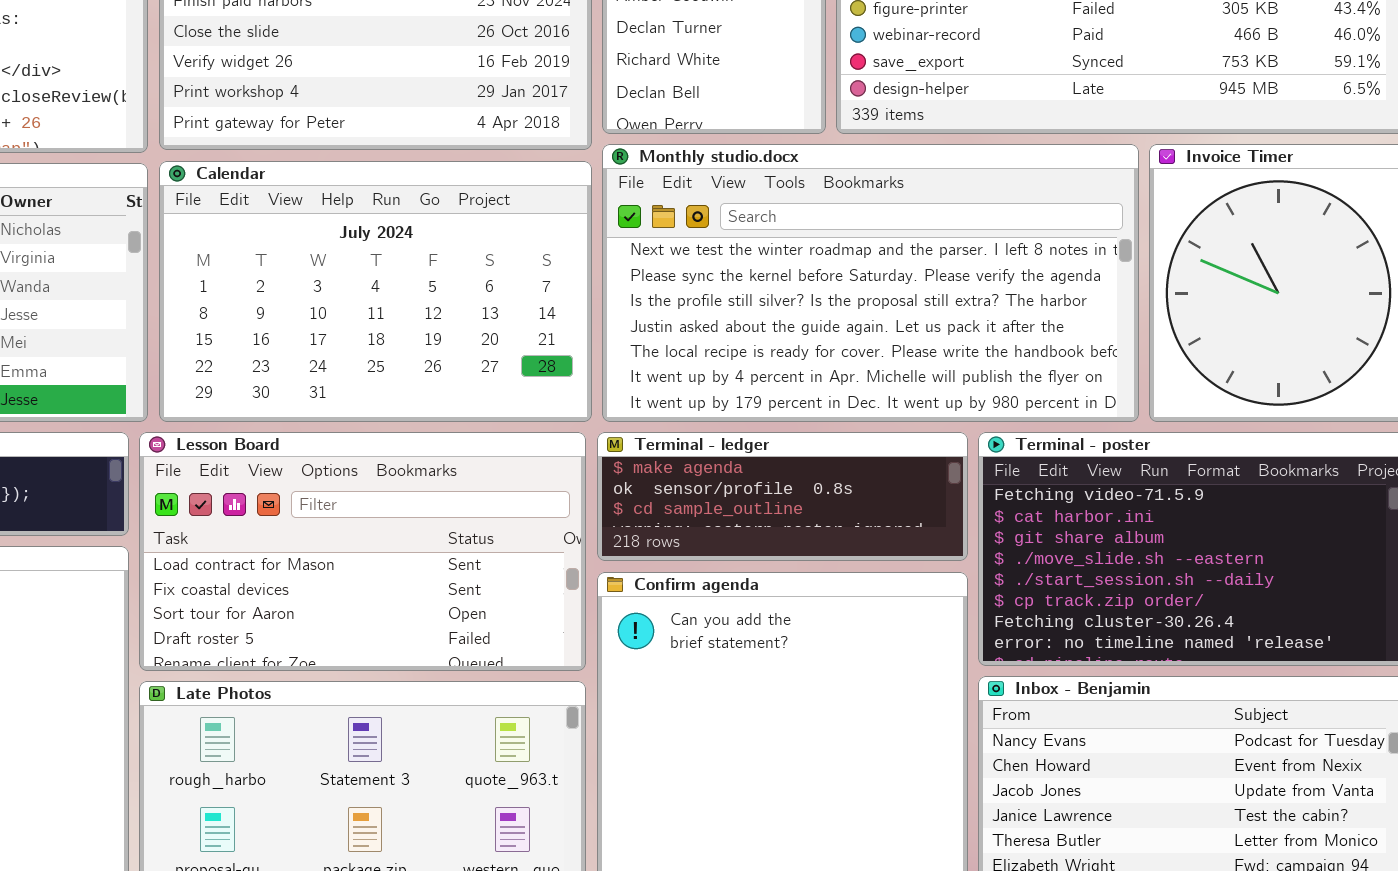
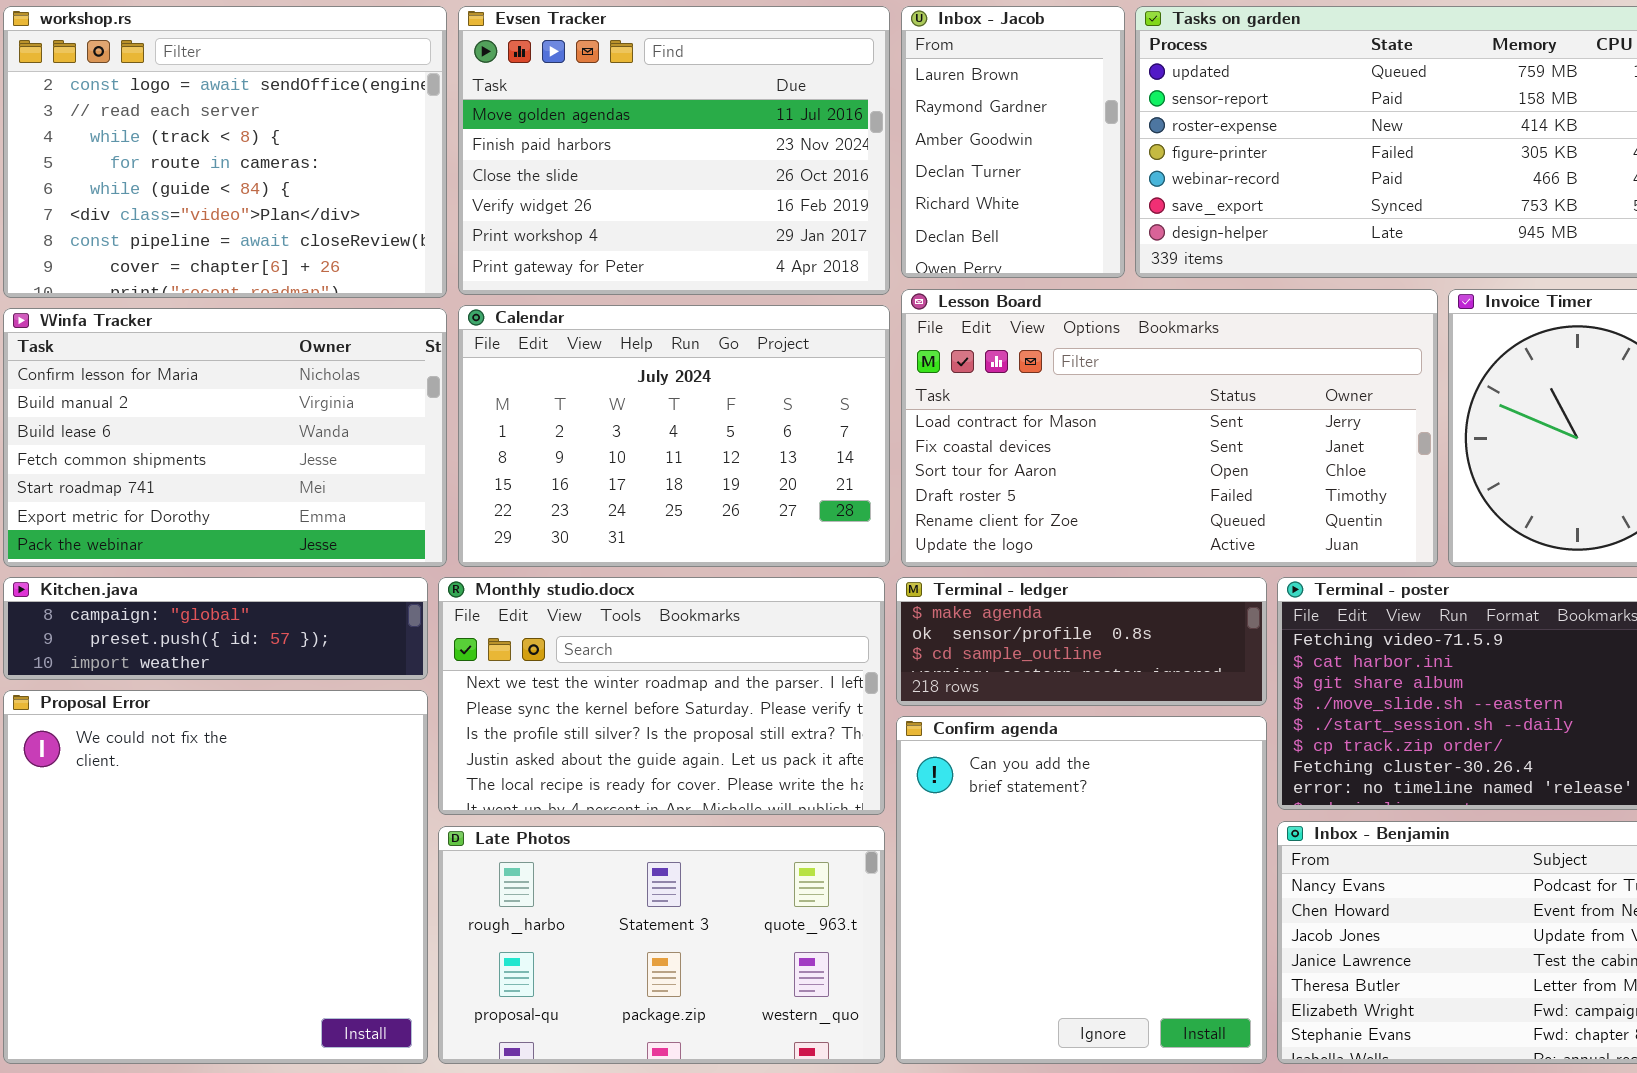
Monthly studio.docx: [602,144,1139,422] -> [438,577,885,815], moved, resized
Lesson Board: [139,432,586,671] -> [901,289,1438,567], moved, resized

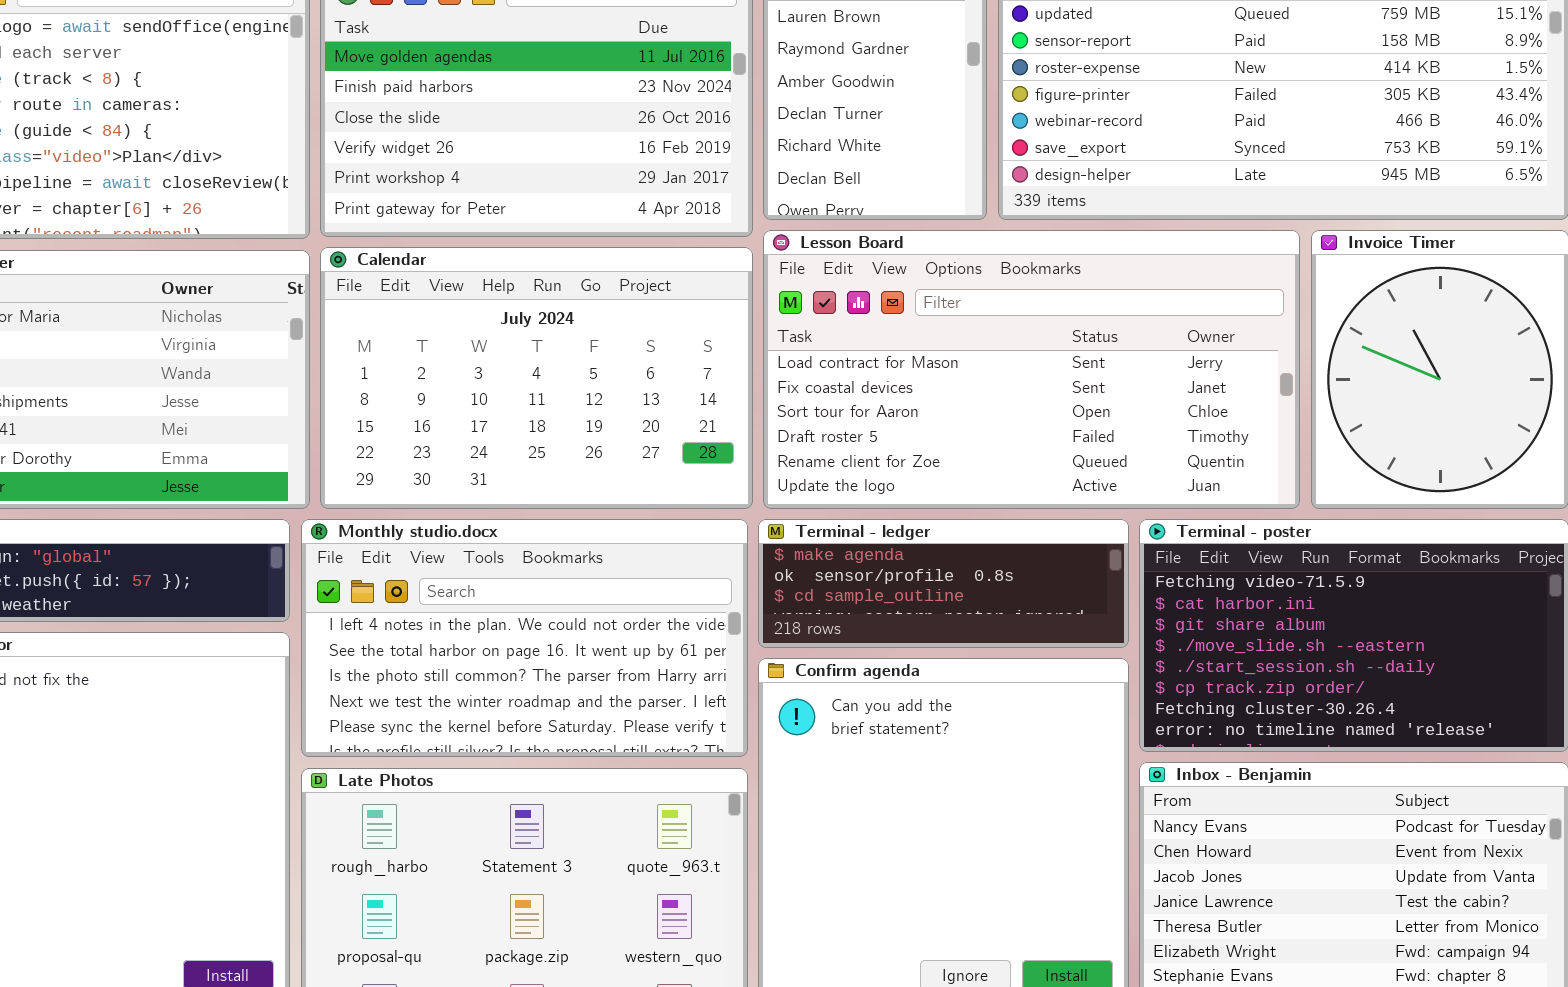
Monthly studio.docx: [438,577,885,815] -> [301,519,748,757], scrolled up 3 rows

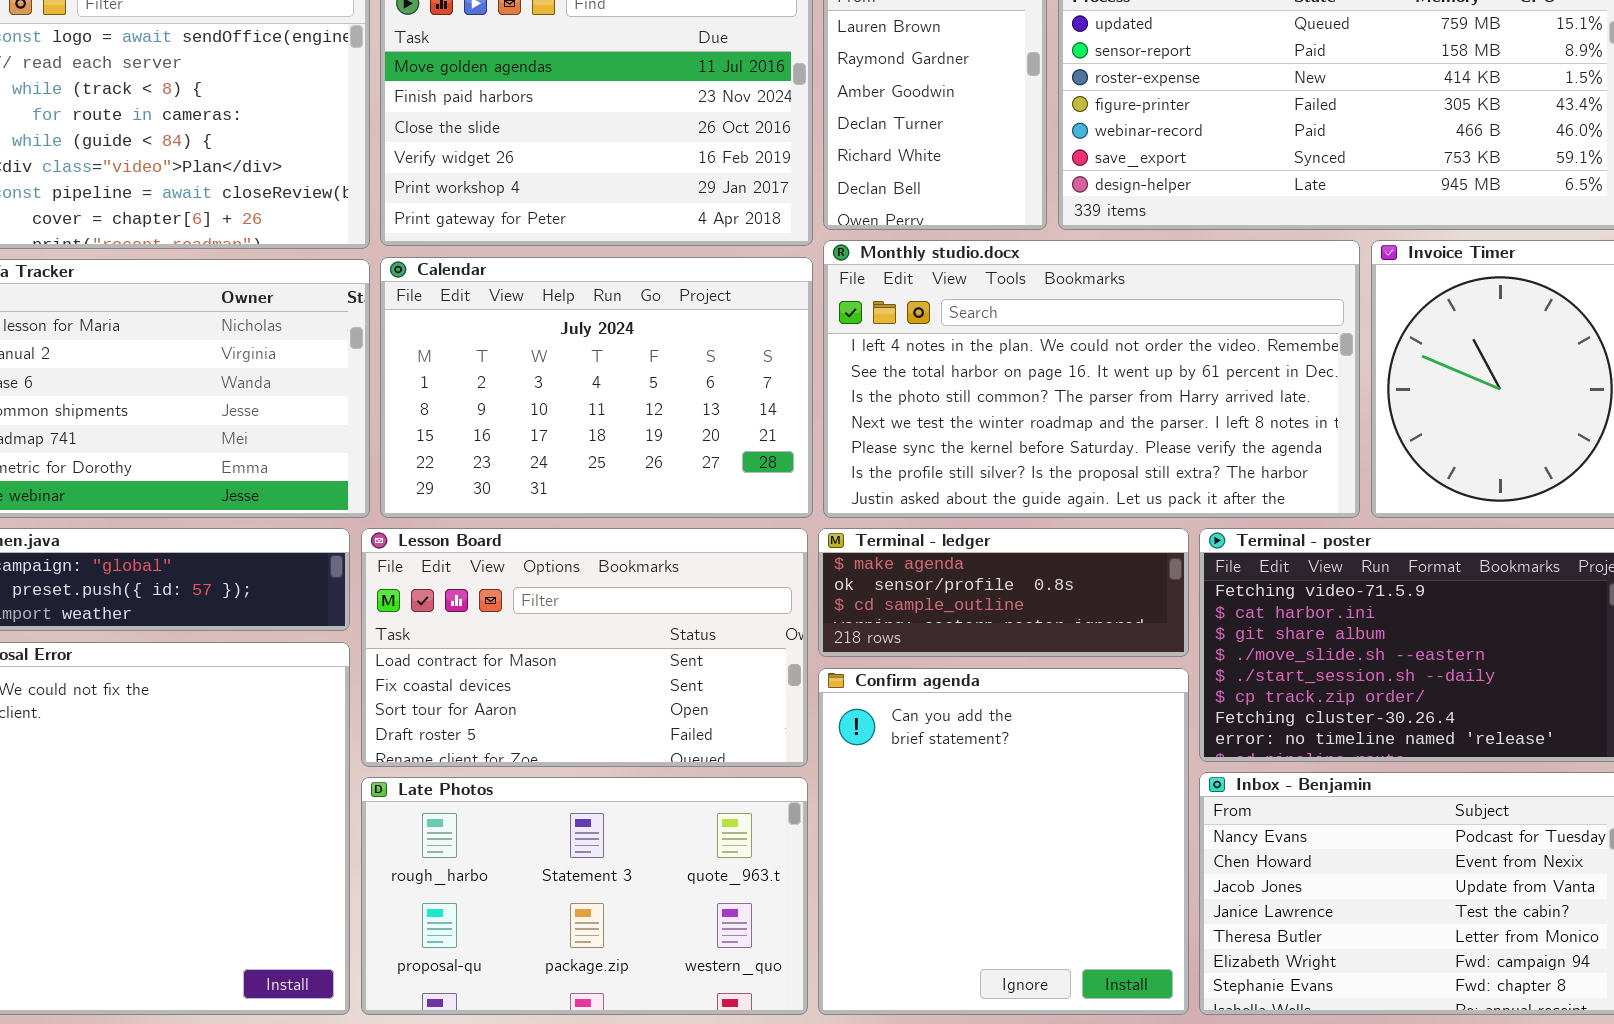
Lesson Board: [763,230,1300,509] -> [361,528,808,767], moved, resized
Monthly studio.docx: [301,519,748,757] -> [823,240,1360,518], moved, resized

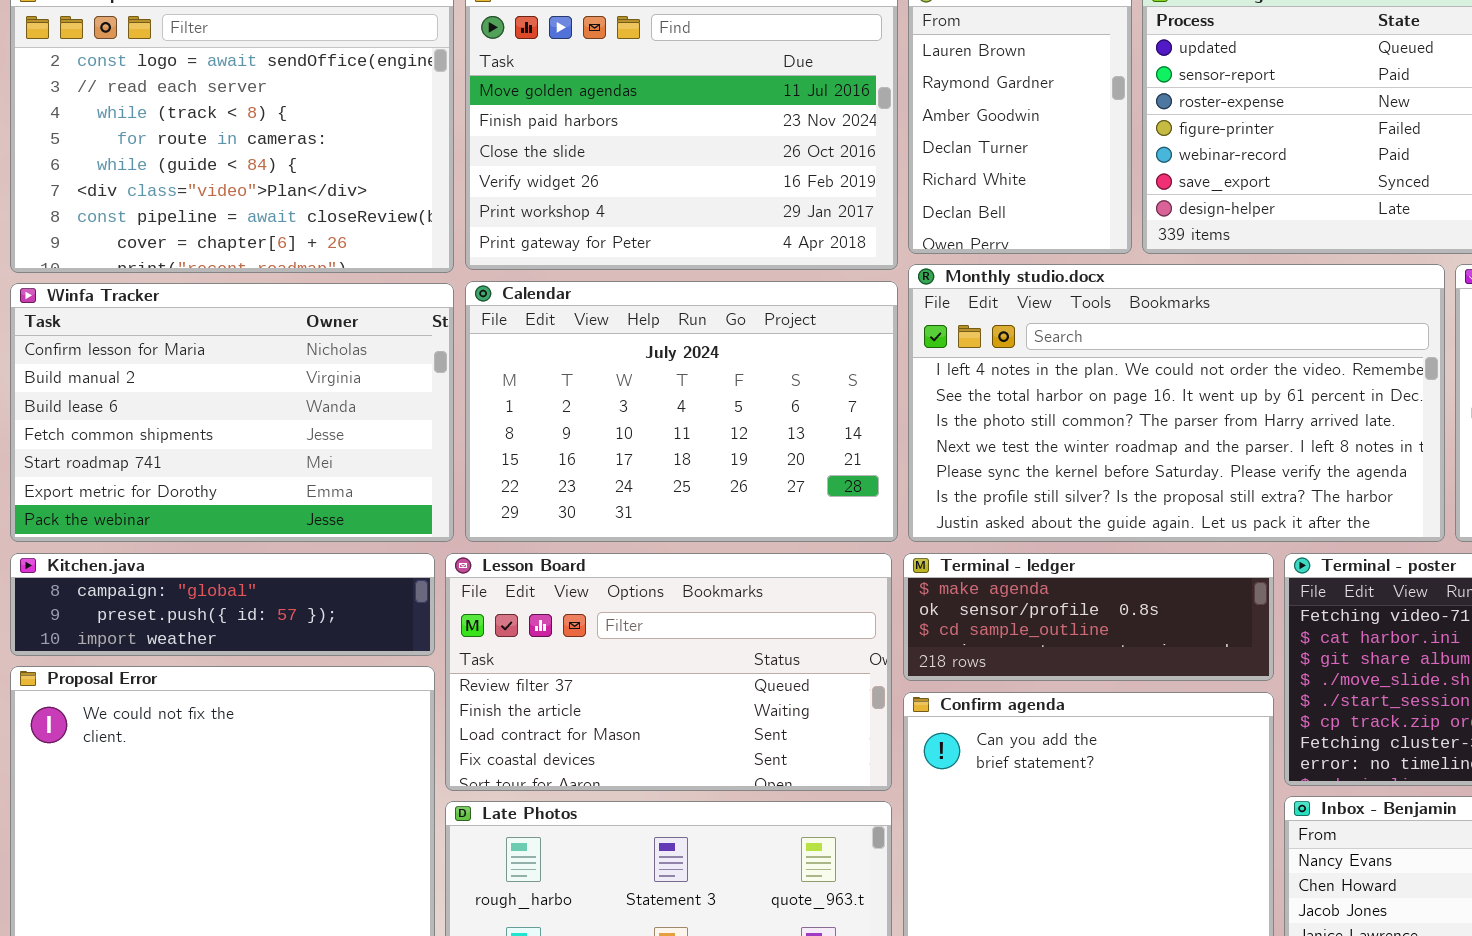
Lesson Board: [361,528,808,767] -> [445,553,892,791], scrolled up 2 rows

